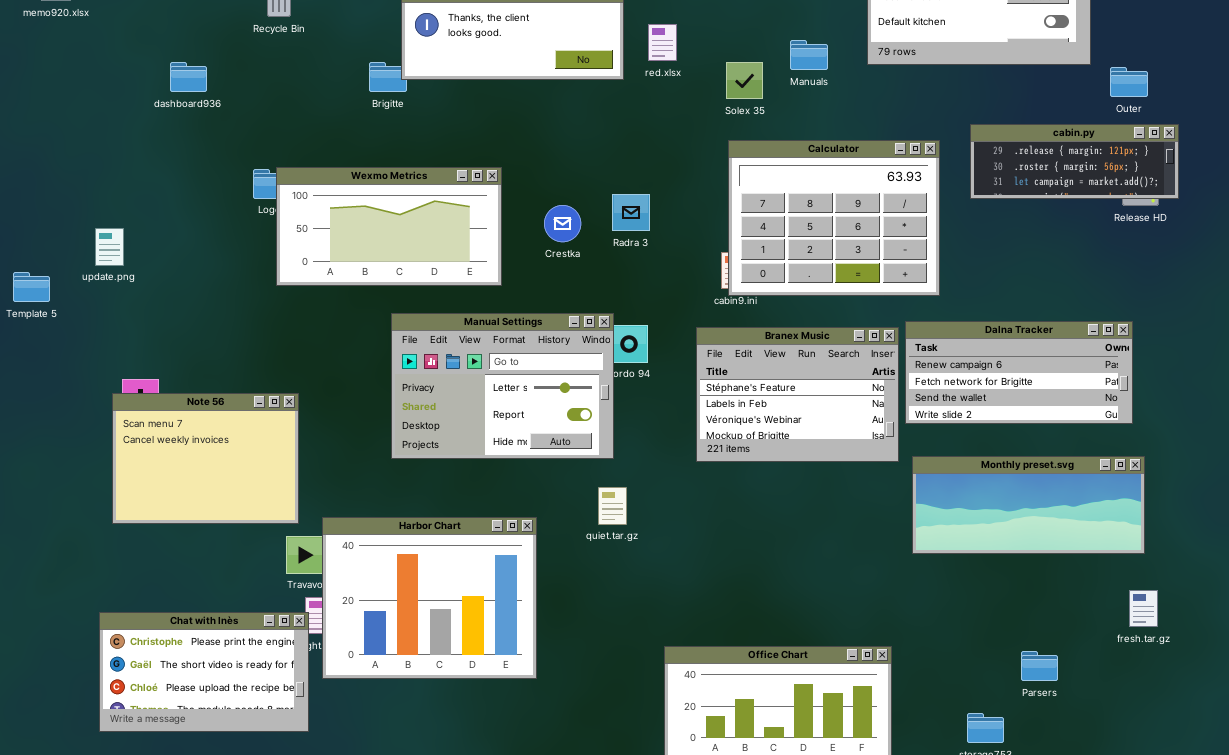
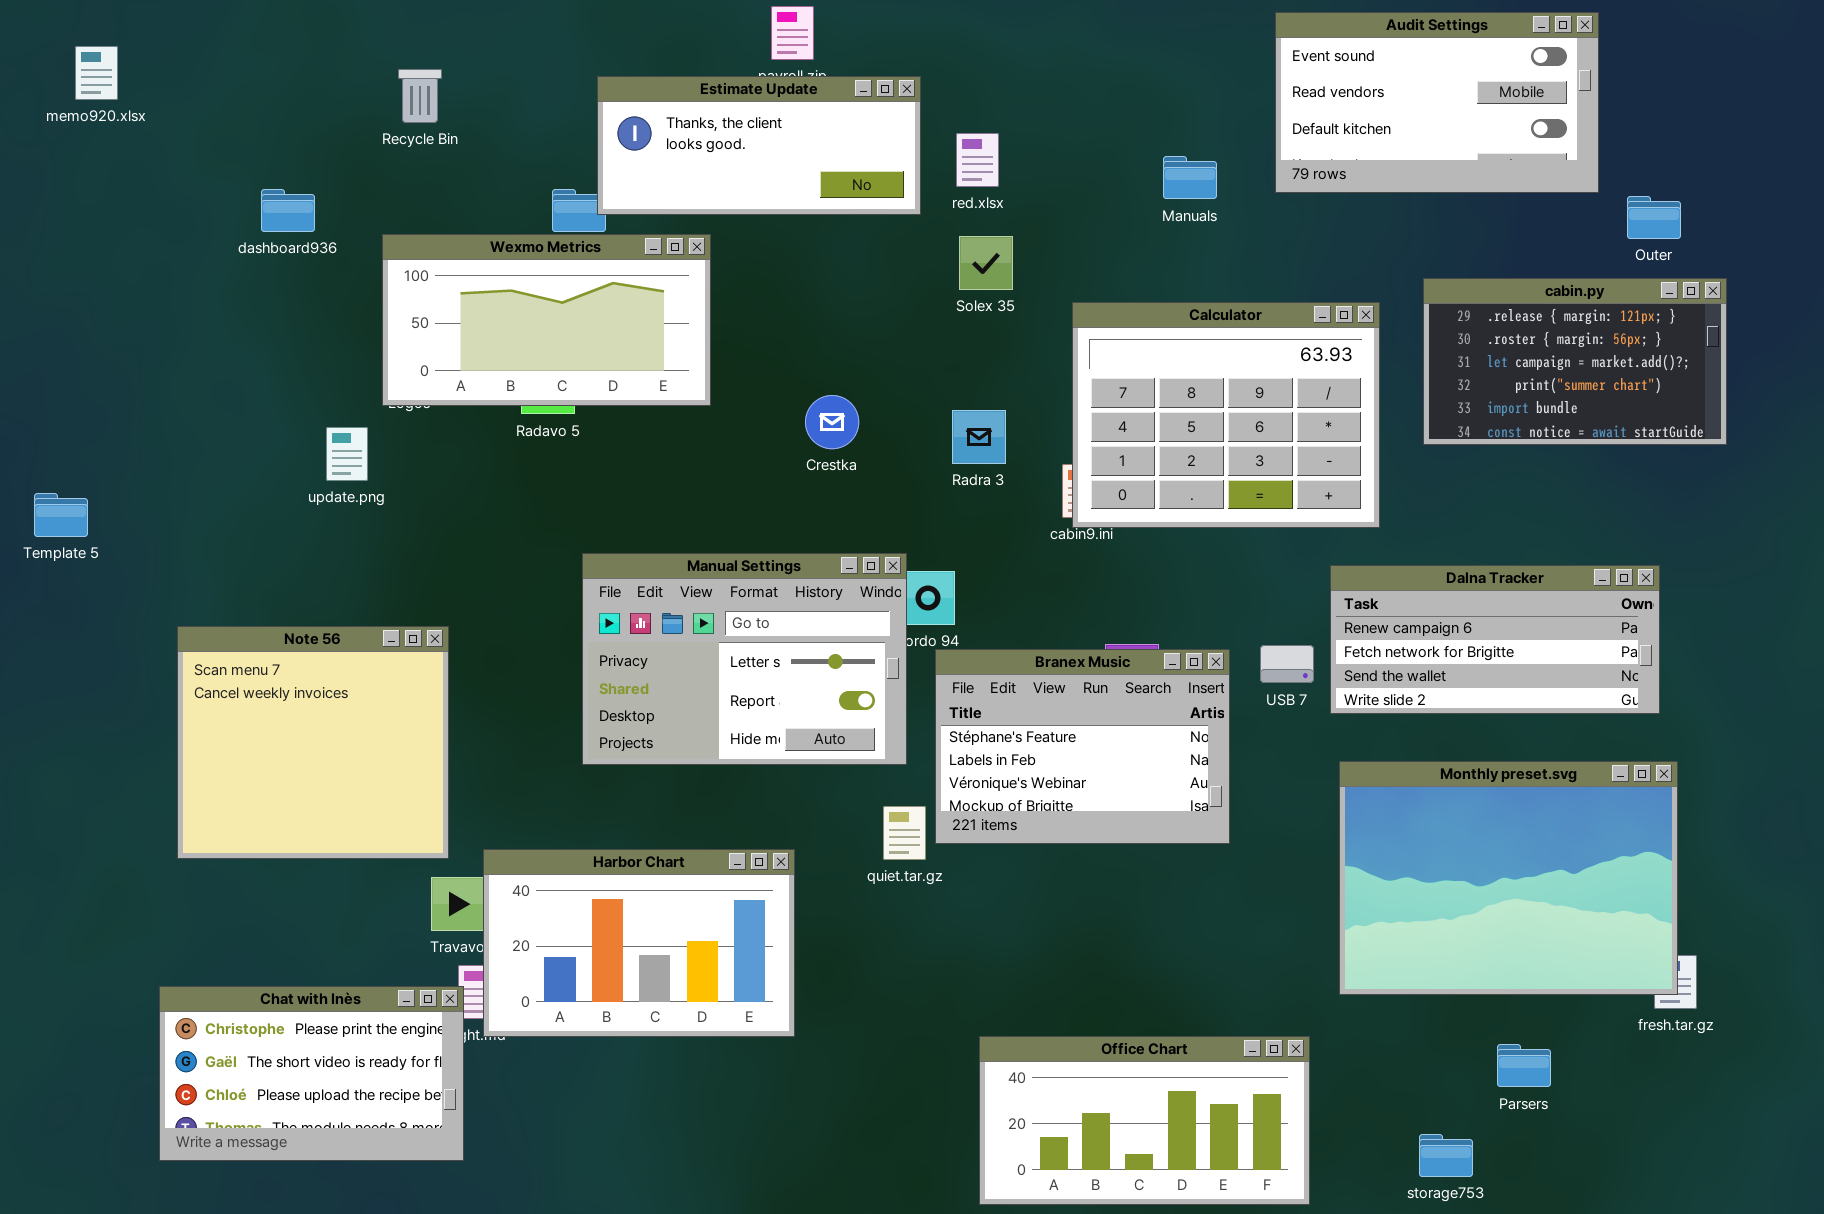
Solex 35: [726,62,763,99] -> [959,236,1013,290], moved
cabin.py: [970,124,1179,199] -> [1423,278,1727,445], resized
Wexmo Metrics: [276,167,502,286] -> [382,234,711,406], moved
Radra 3: [612,194,650,231] -> [952,410,1006,464], moved
update.png: [95,228,124,266] -> [326,427,368,481], moved
Branex Music: [696,327,899,462] -> [935,649,1230,844], moved
Note 56: [112,393,299,524] -> [177,626,449,859], resized
Monthly preset.svg: [912,456,1145,554] -> [1339,761,1678,995], resized
Harbor Chart: [322,517,537,679] -> [483,849,795,1037], resized

